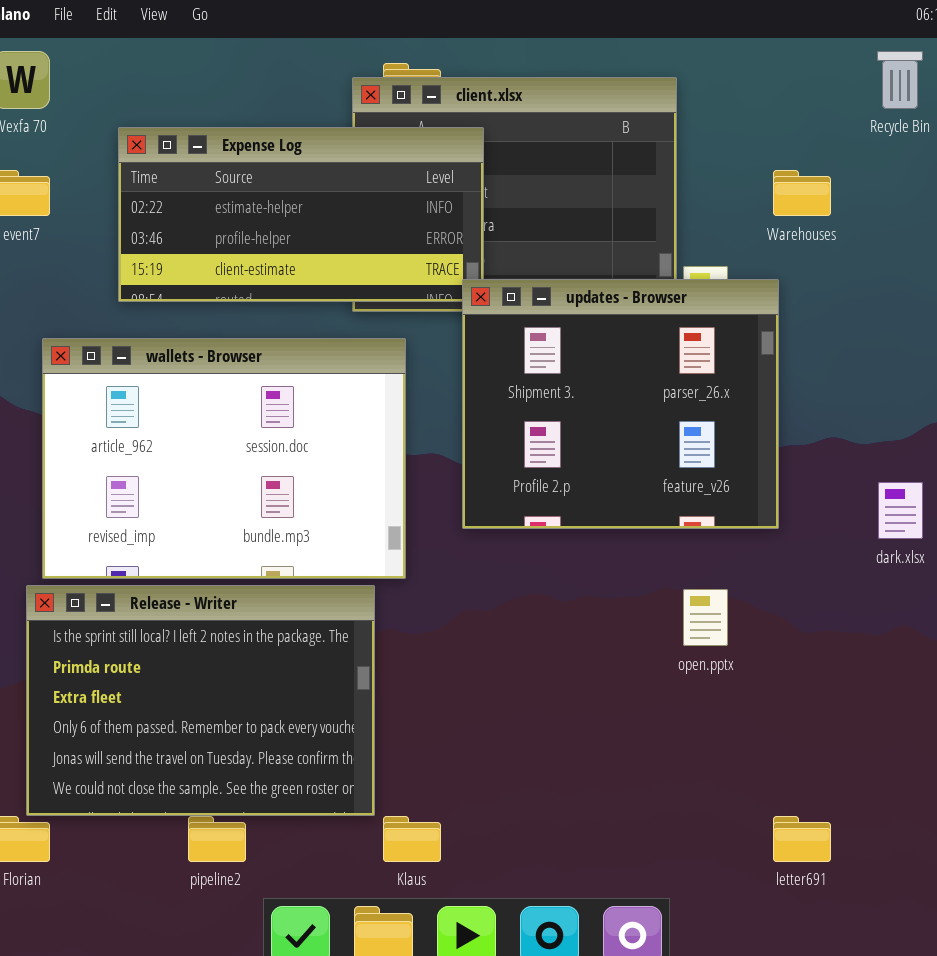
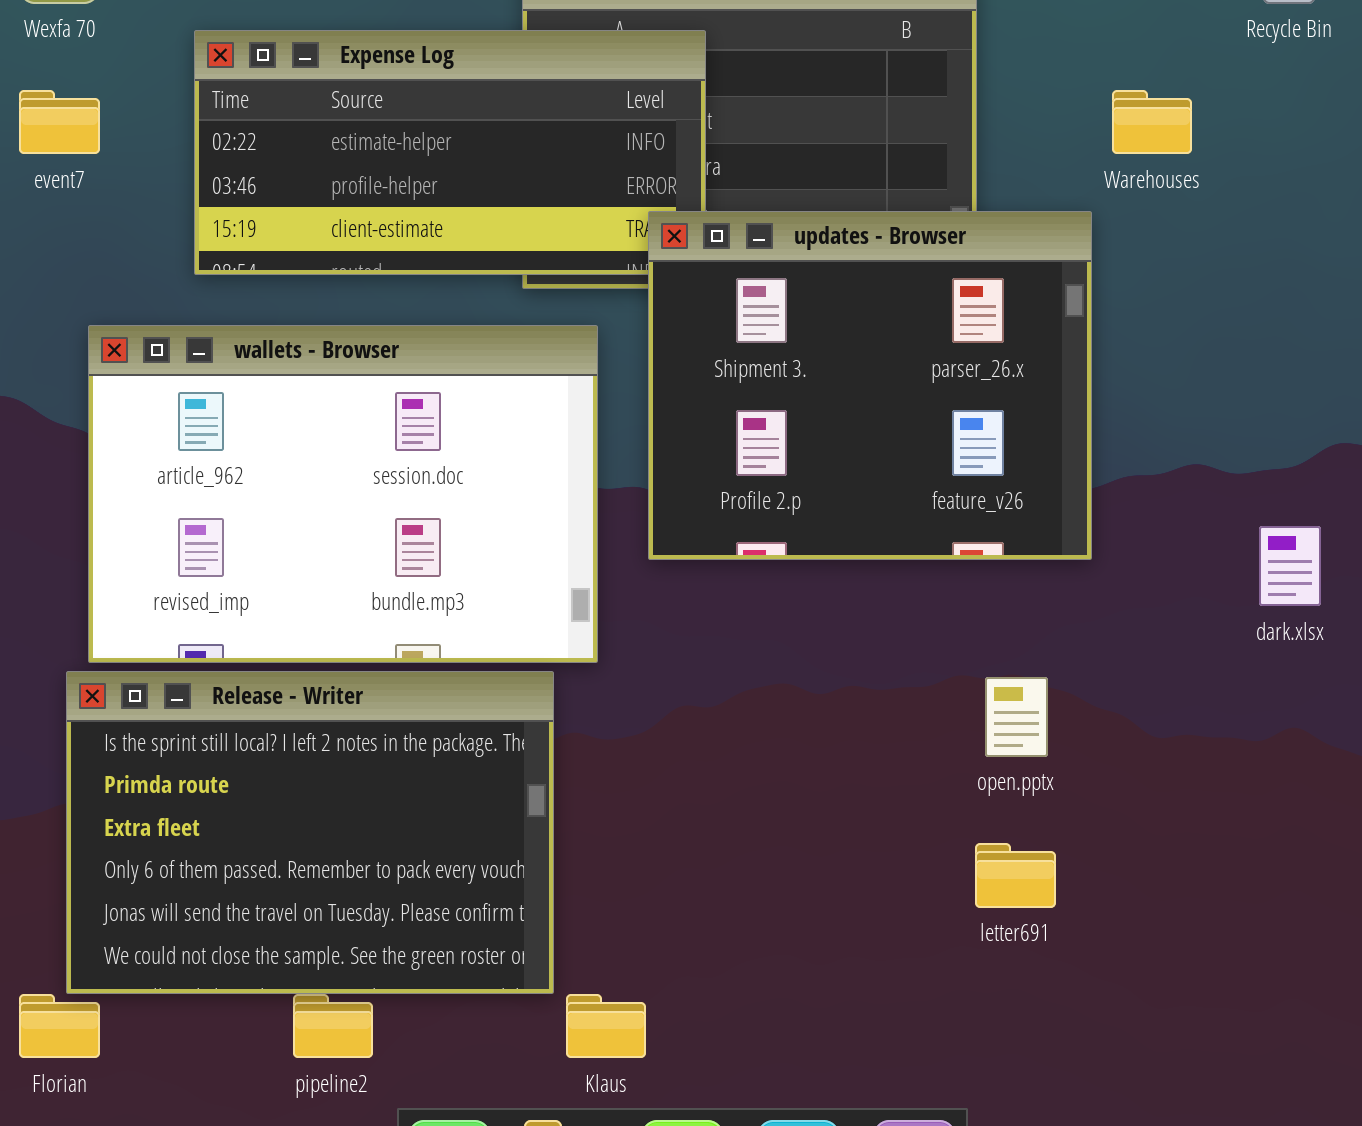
updates - Browser: [462,279,779,529] -> [648,211,1092,560], moved
letter691: [773,816,831,862] -> [975,843,1056,908], moved

